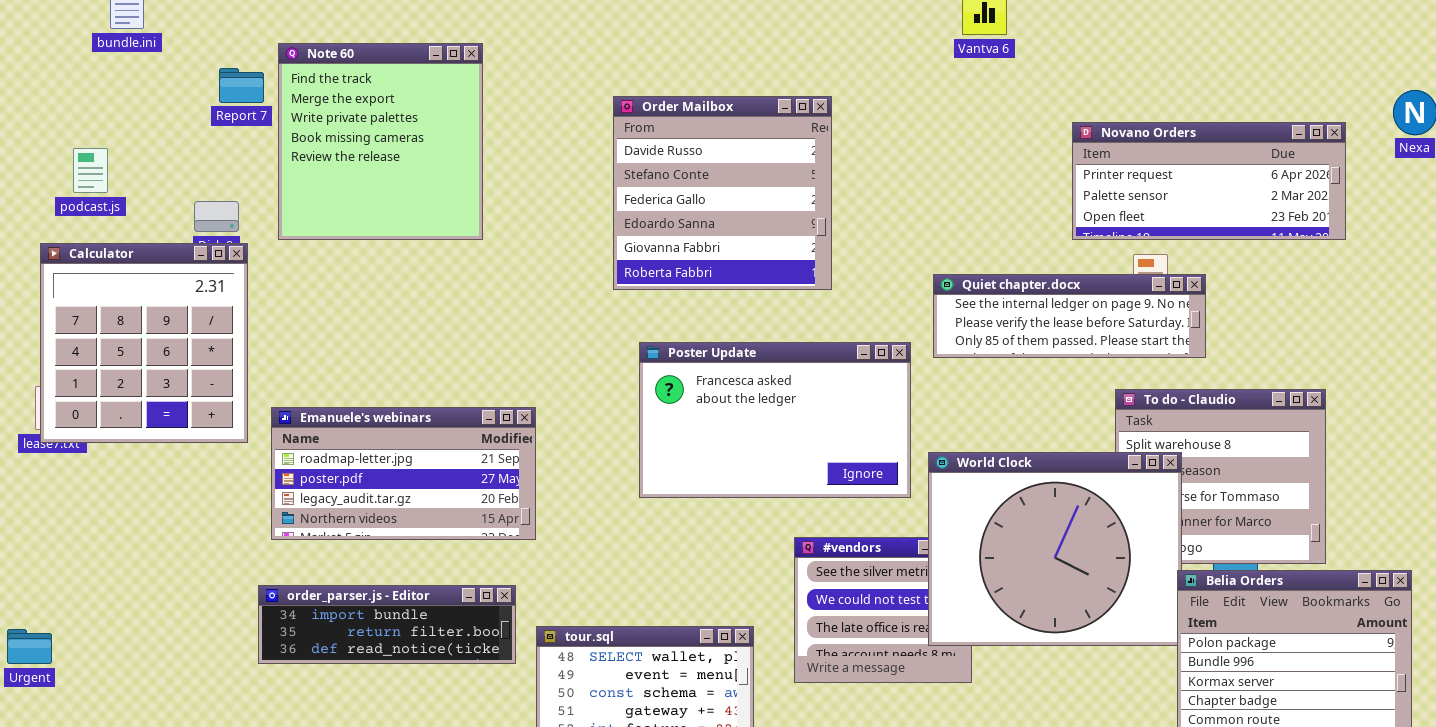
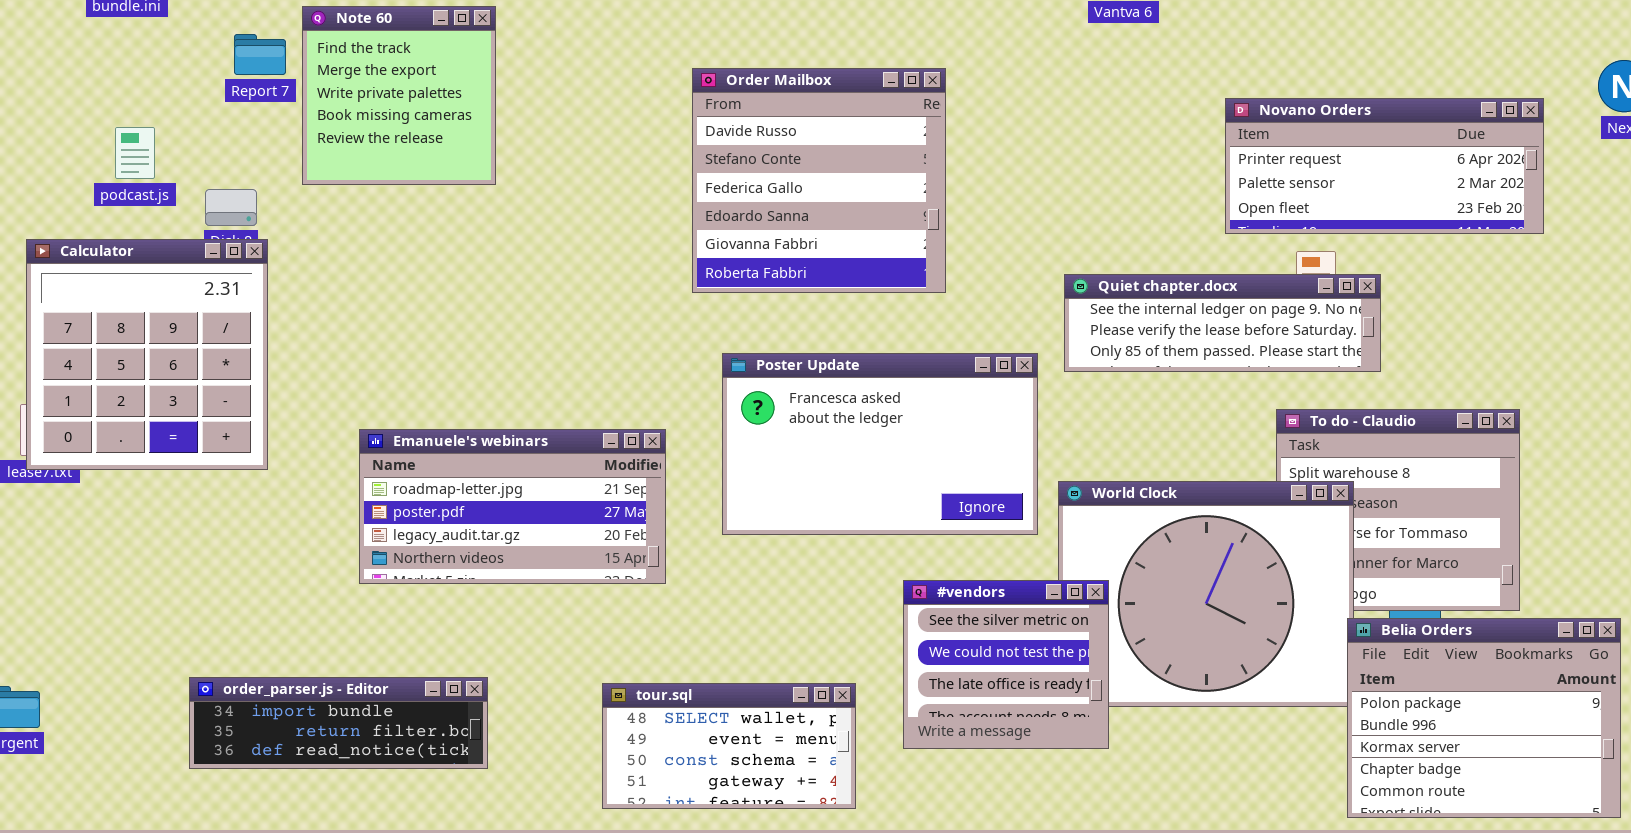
Note 60: [278,43,483,240] -> [302,6,496,185], resized
podcast.js: [73,148,108,193] -> [115,127,155,179], moved
Emanuele's webinars: [271,407,536,540] -> [359,429,666,584], moved
#vendors: [794,537,972,683] -> [903,580,1109,749], raised
order_parser.js - Editor: [258,585,516,664] -> [189,677,488,769], moved

